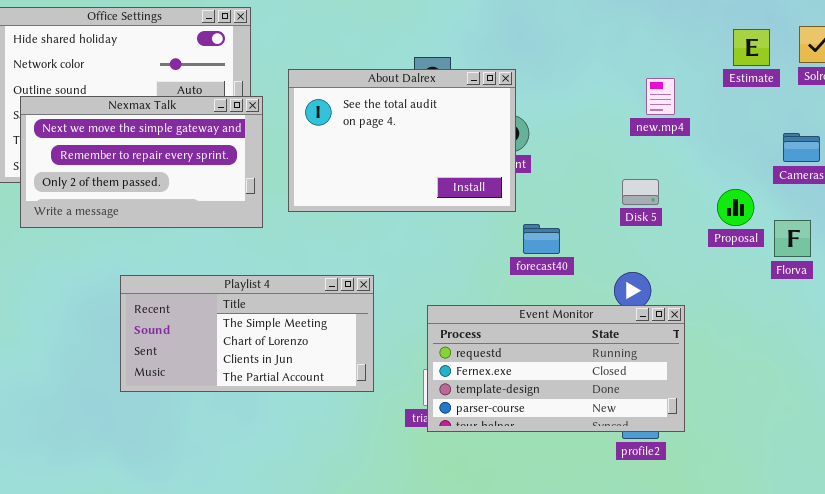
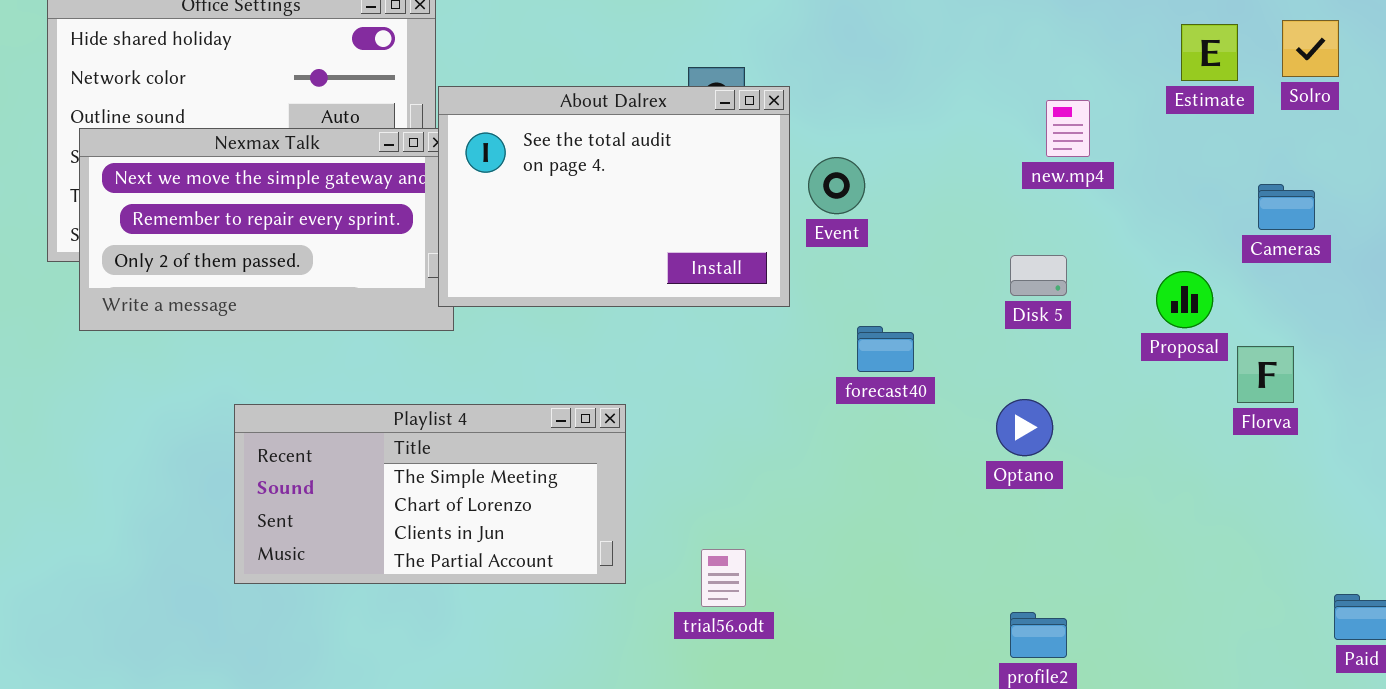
About Dalrex: [288,69,516,212] -> [438,86,790,307], moved
Florva: [774,220,811,257] -> [1237,346,1294,403], moved
Event Monitor: [427,305,685,432] -> none, closed

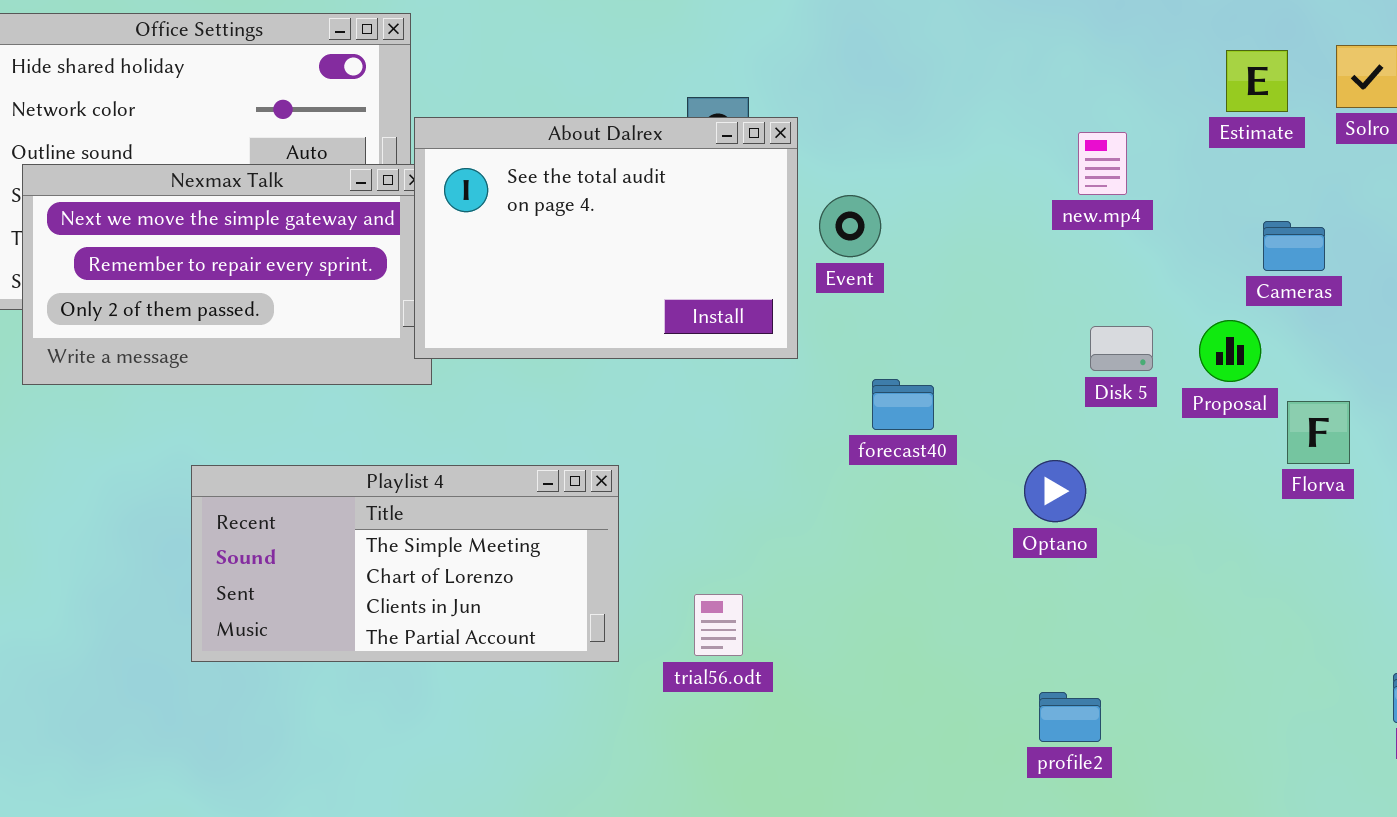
Cameras: [1258,184,1315,230] -> [1263,221,1325,271], moved
Disk 5: [1010,255,1067,296] -> [1090,326,1153,371], moved
trial56.odt: [701,549,746,607] -> [694,594,743,656], moved

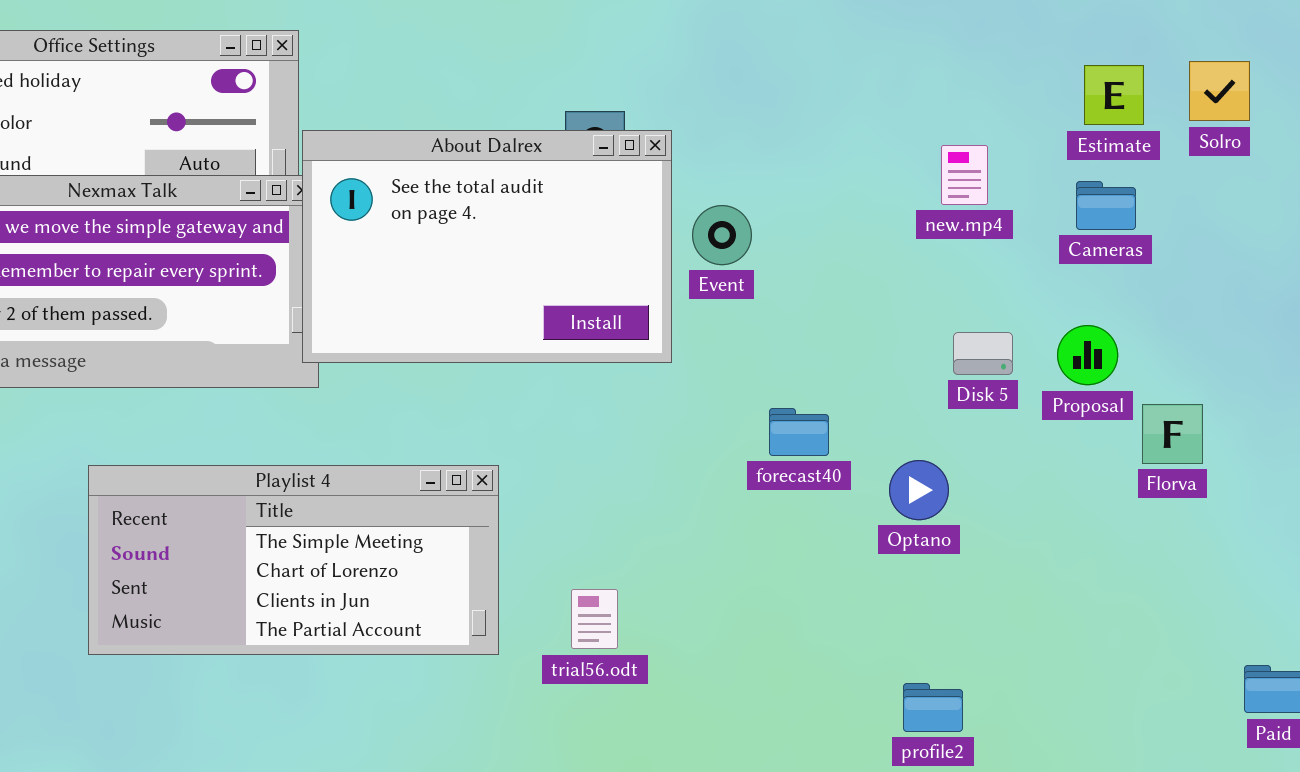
Cameras: [1263,221,1325,271] -> [1076,181,1136,230], moved
forecast40: [872,379,934,430] -> [769,408,829,456], moved

